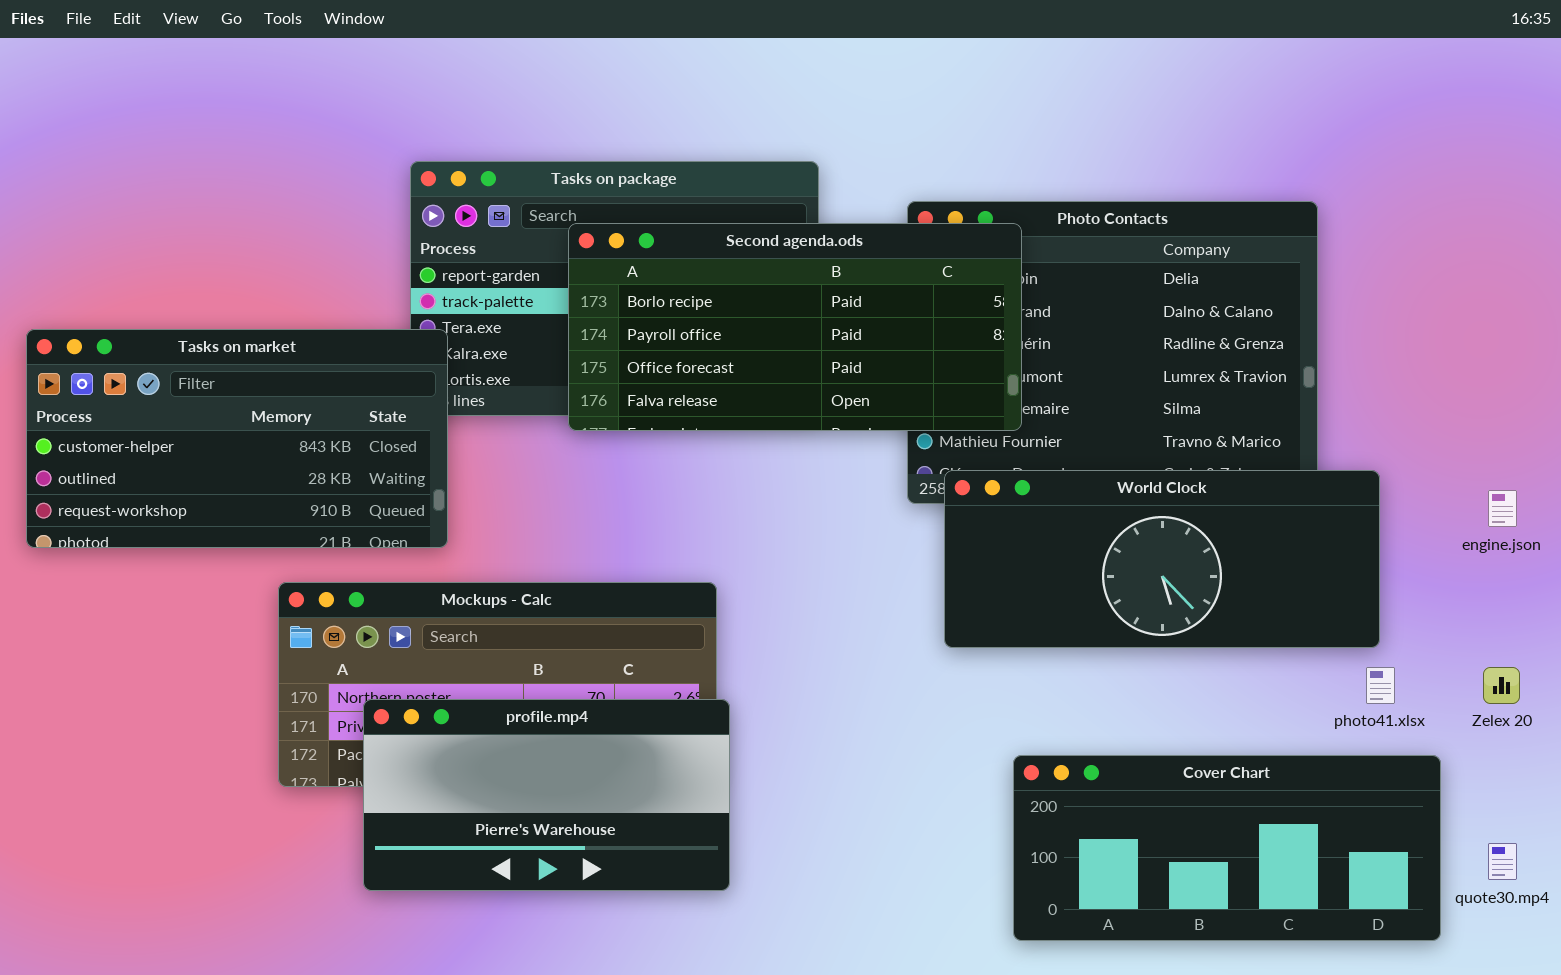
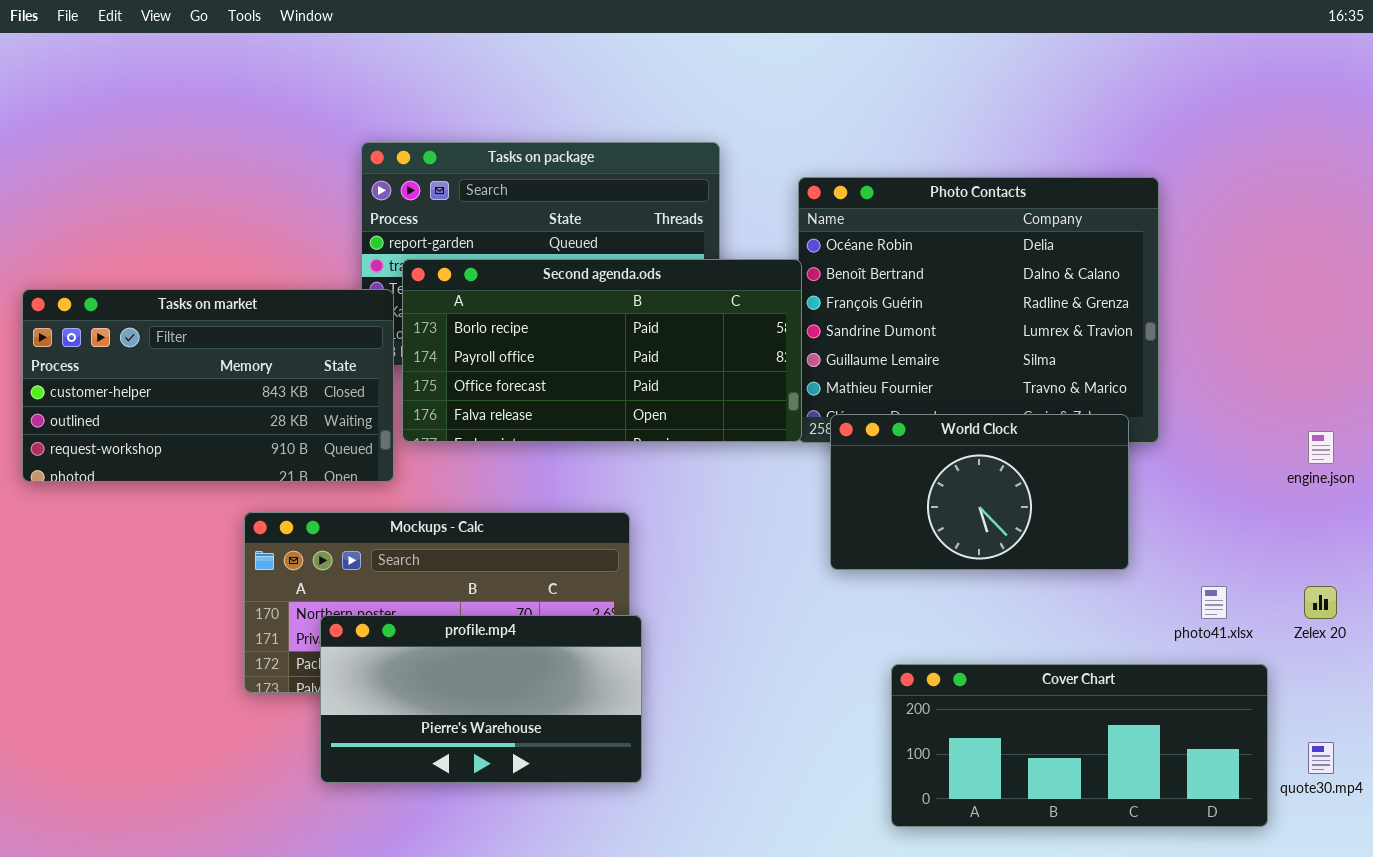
Second agenda.ods: [568,223,1022,431] -> [402,259,802,442], moved
World Clock: [944,470,1380,648] -> [830,414,1129,570], resized

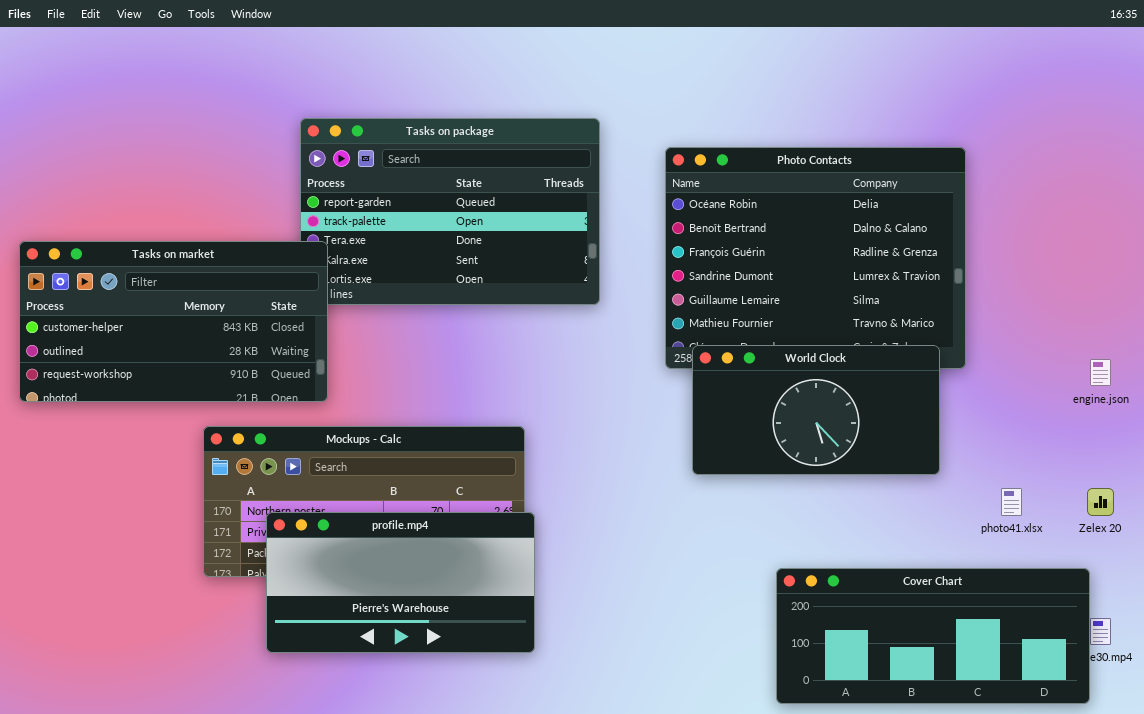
Second agenda.ods: [402,259,802,442] -> none, closed
Cover Chart: [891,664,1268,827] -> [776,568,1090,704], moved

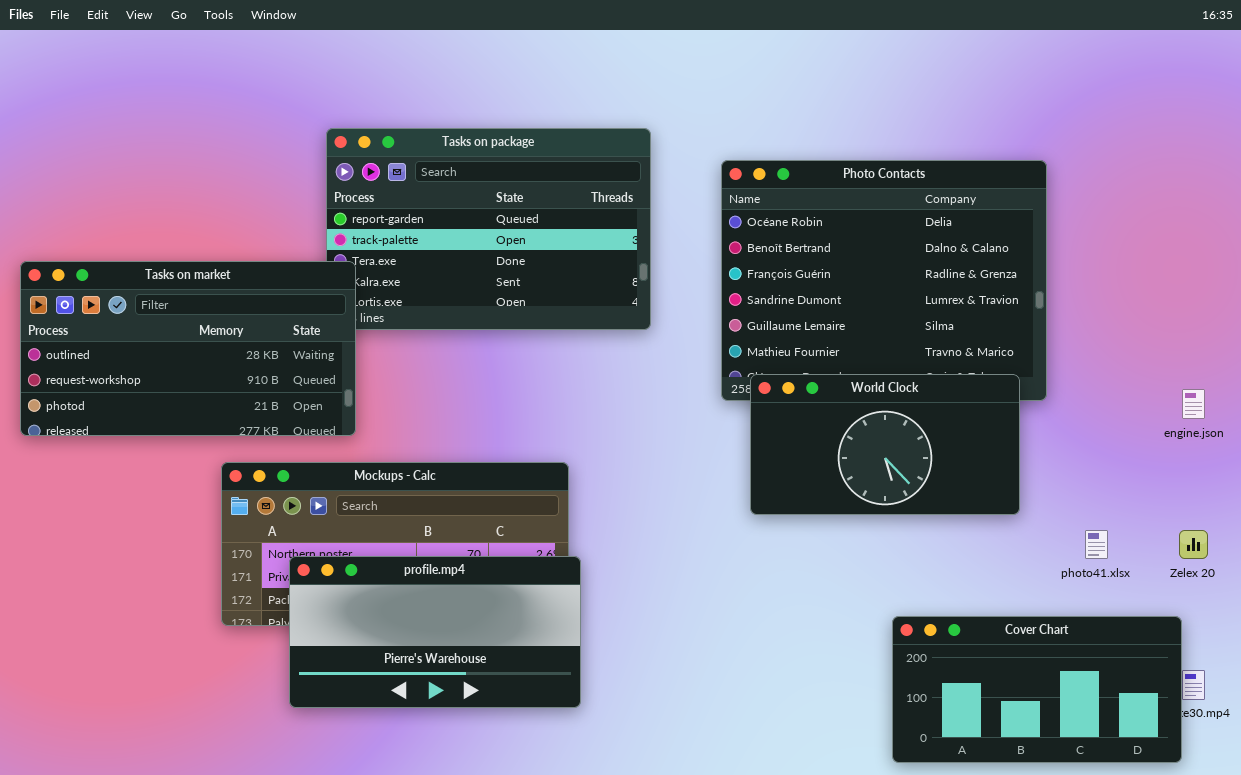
Tasks on market: [19,241,328,402] -> [20,261,356,436], scrolled down 1 row
Cover Chart: [776,568,1090,704] -> [892,616,1182,763], resized

